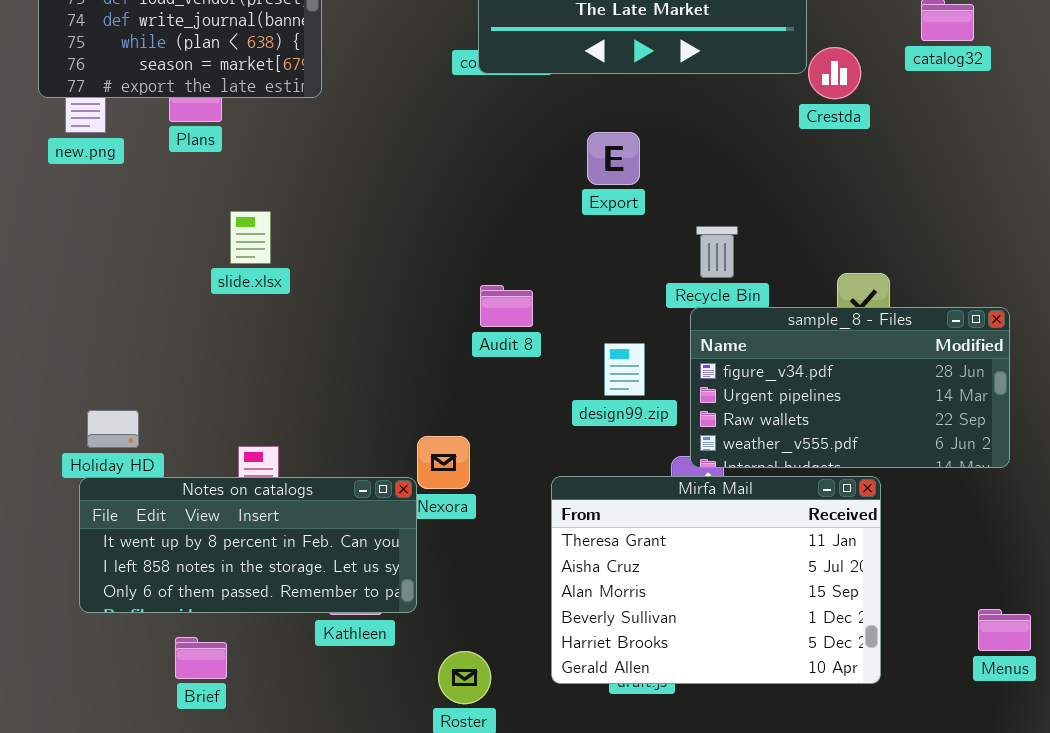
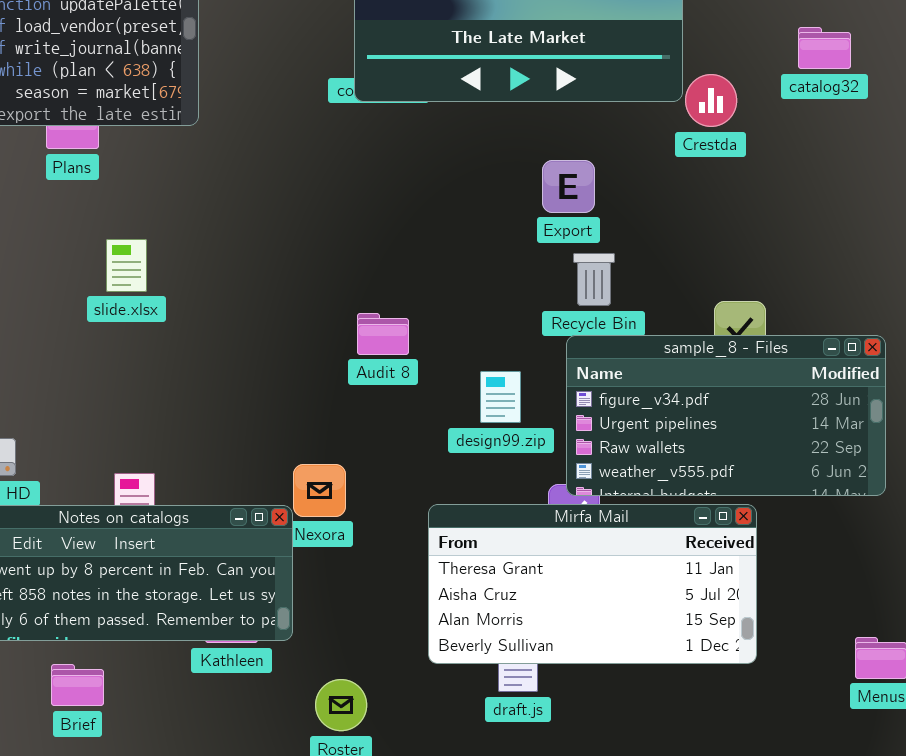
Export: [587,132,640,185] -> [542,160,595,213], moved
Mirfa Mail: [551,476,881,684] -> [428,504,757,664], resized

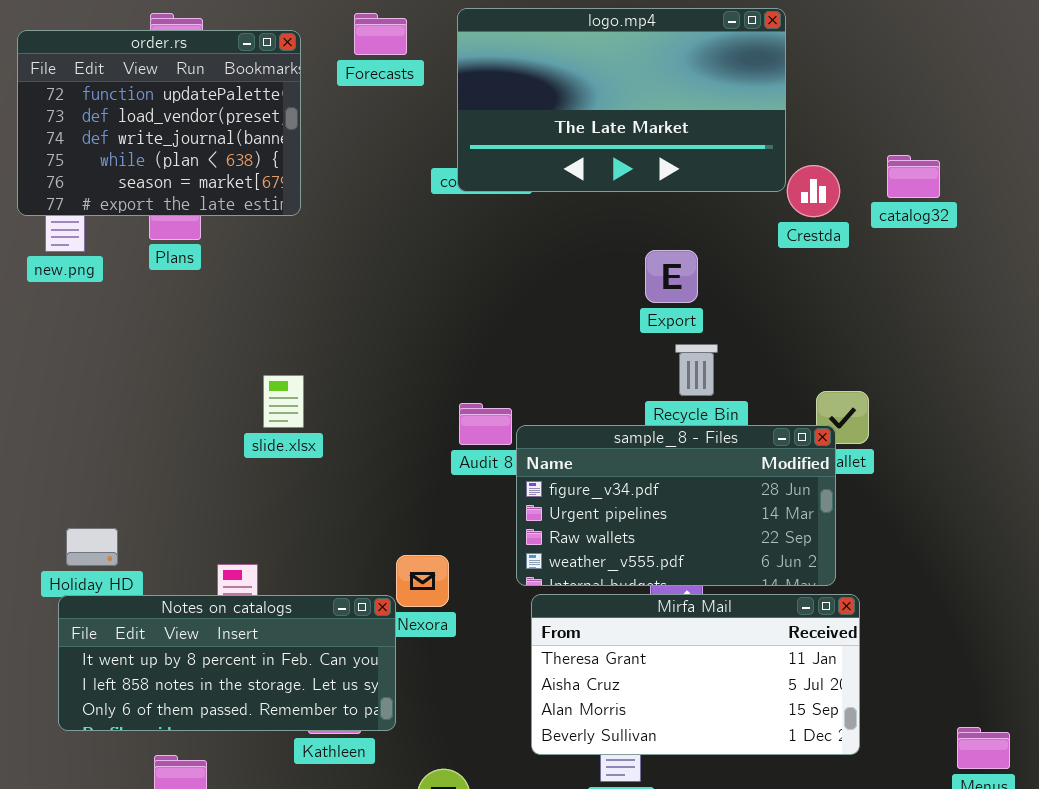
catalog32: [798,27,851,69] -> [887,155,940,198], moved
slide.xlsx: [106,239,147,292] -> [263,375,304,428], moved
sample_8 - Files: [566,335,886,496] -> [516,425,836,586], moved

